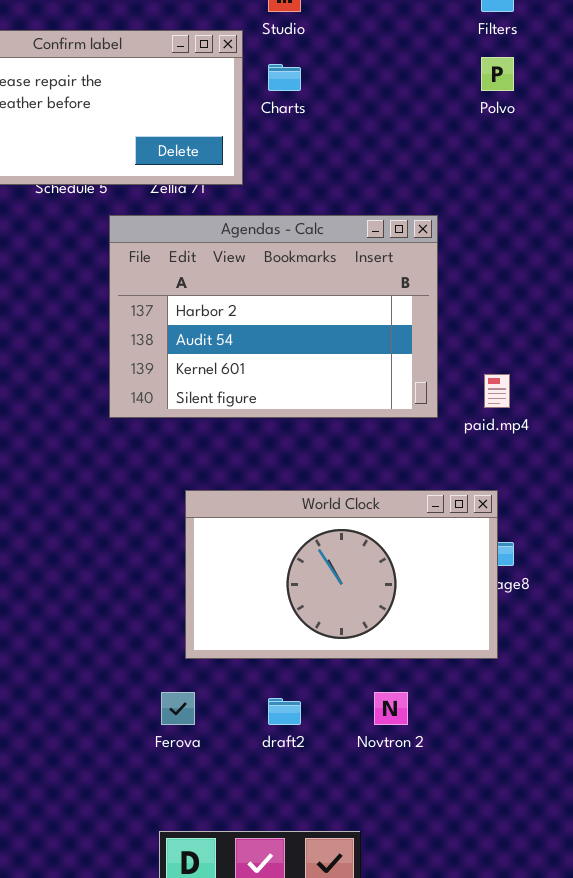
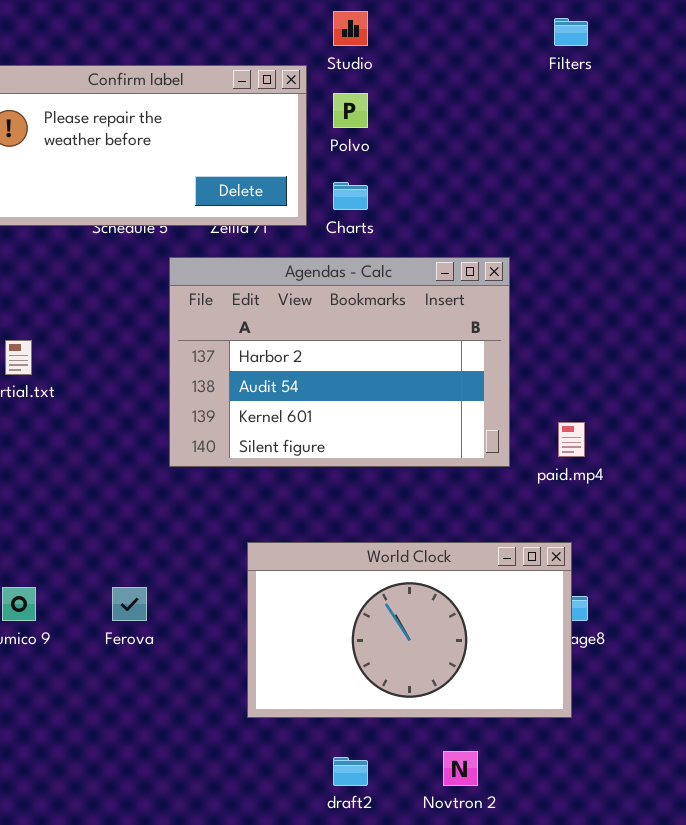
Polvo: [481,57,514,91] -> [333,93,368,128], moved
Charts: [268,64,301,91] -> [333,182,368,210], moved
Ferova: [161,692,195,725] -> [112,587,147,621], moved

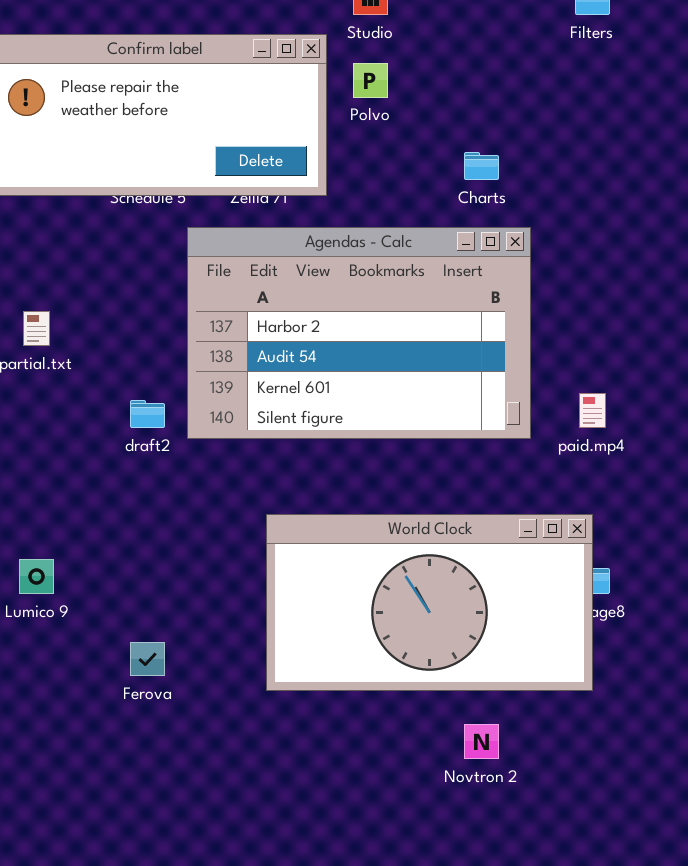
Charts: [333,182,368,210] -> [464,152,499,180], moved
Ferova: [112,587,147,621] -> [130,642,165,676], moved
draft2: [333,757,368,786] -> [130,400,165,428], moved

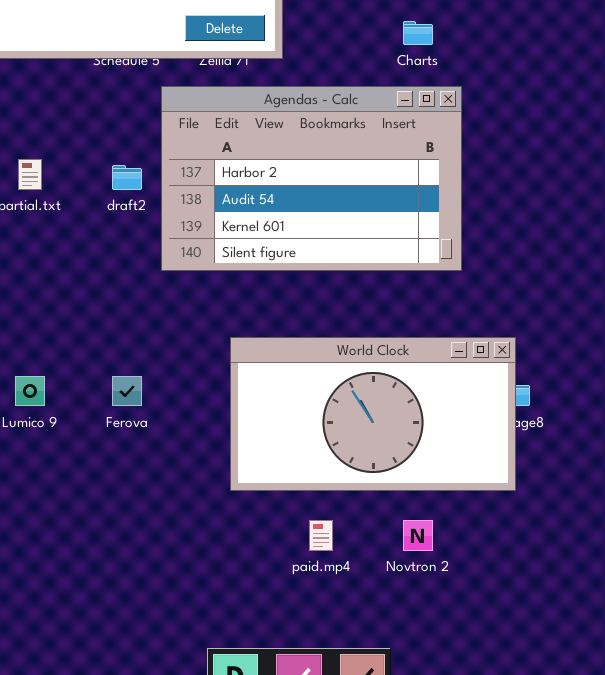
paid.mp4: [579,393,606,428] -> [309,520,333,551], moved
draft2: [130,400,165,428] -> [112,165,142,190], moved
Ferova: [130,642,165,676] -> [112,376,142,406], moved

